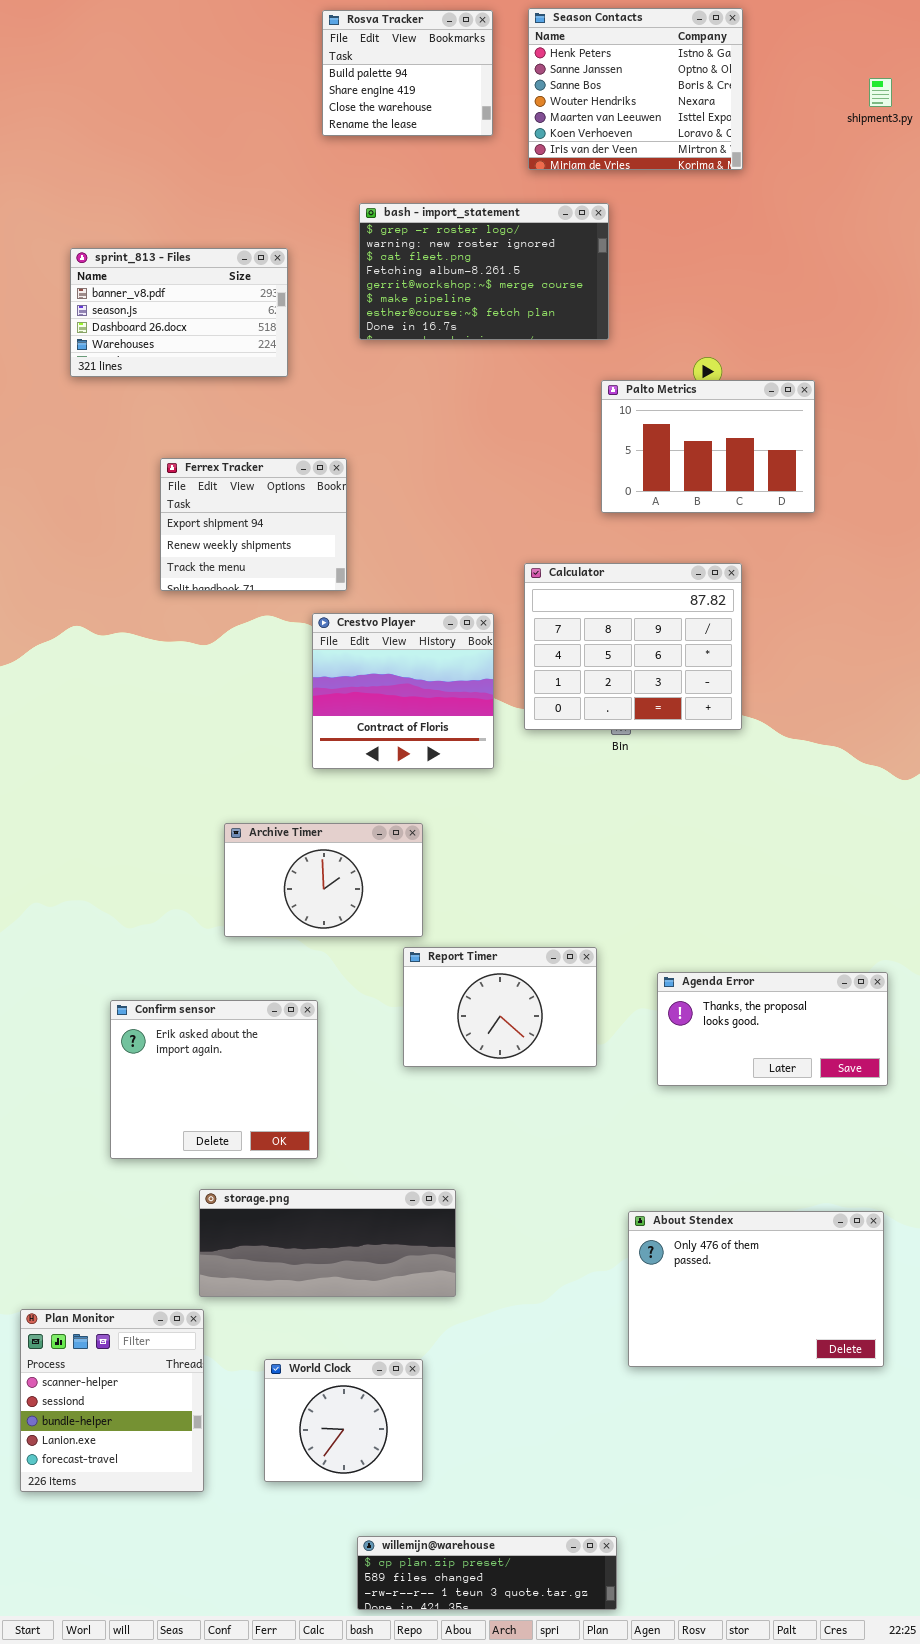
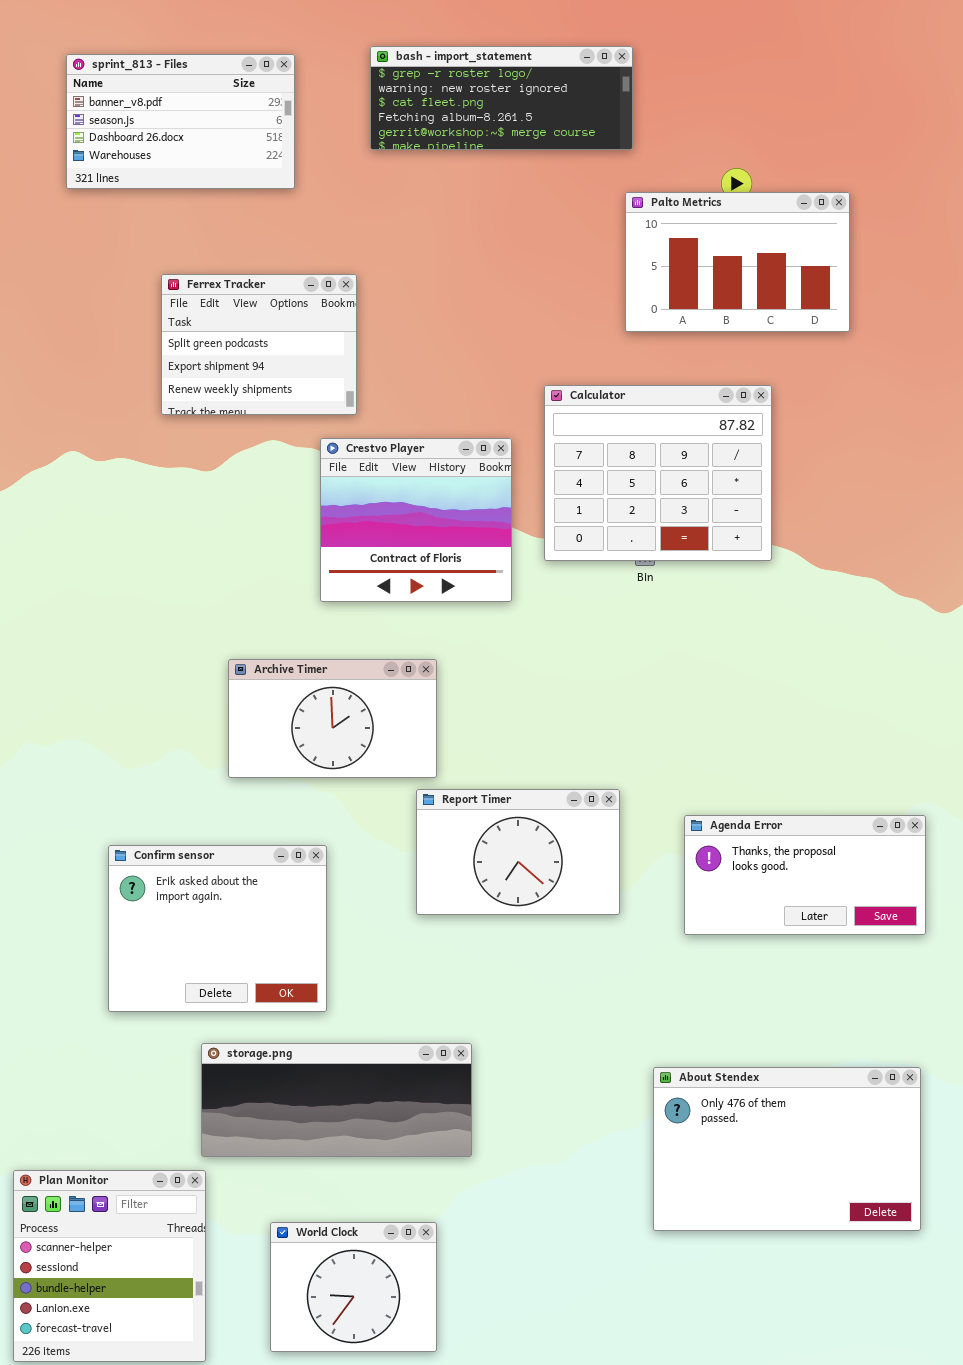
bash - import_statement: [359,203,609,340] -> [370,46,633,150], resized
Ferrex Tracker: [160,458,347,591] -> [161,274,357,415], scrolled up 1 row

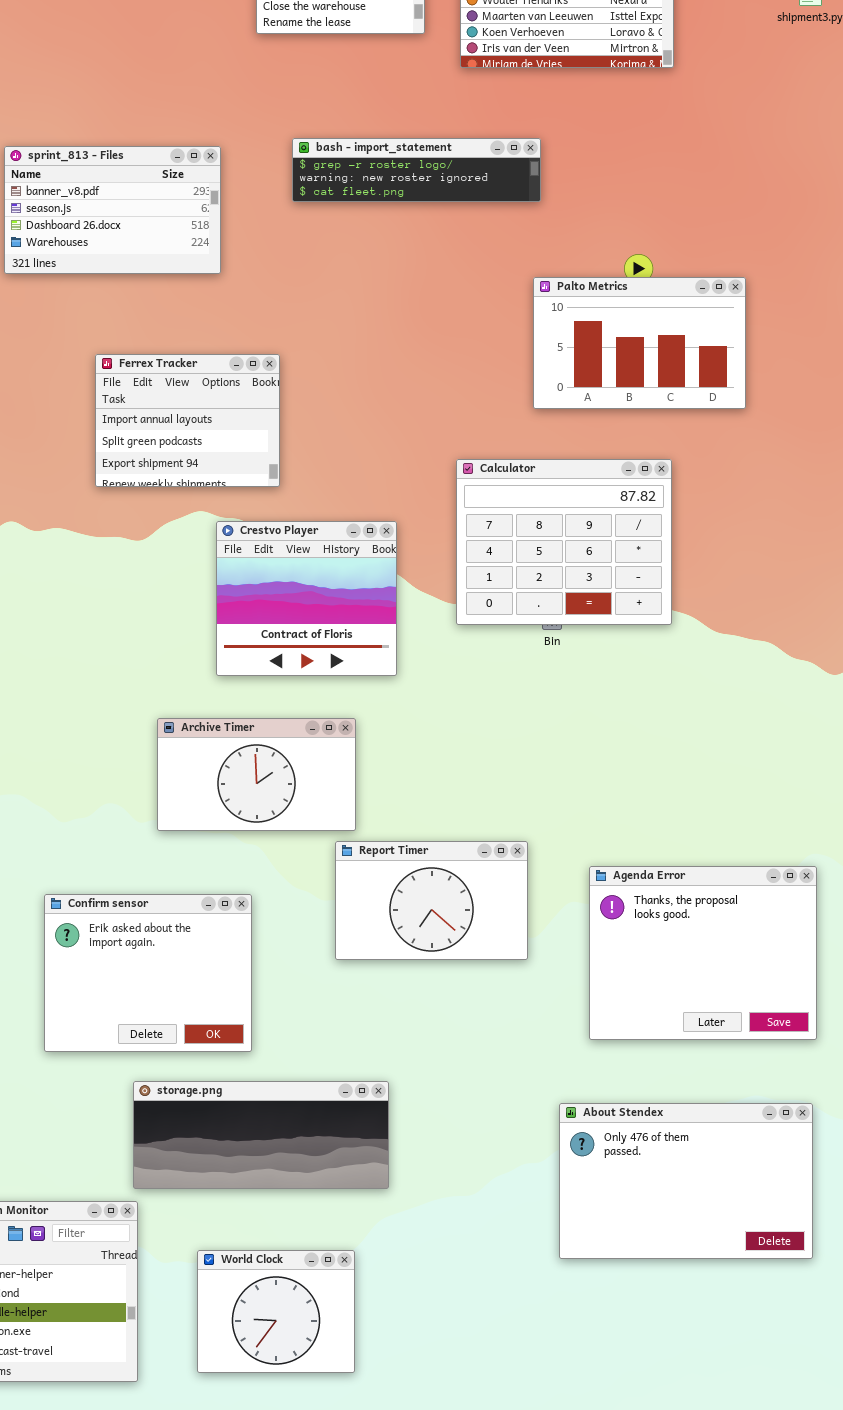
bash - import_statement: [370,46,633,150] -> [292,138,541,202], resized
Ferrex Tracker: [161,274,357,415] -> [95,354,280,487], scrolled up 1 row
Crestvo Player: [320,438,512,602] -> [216,521,397,676], moved
Agenda Error: [684,815,926,935] -> [589,866,817,1040], resized

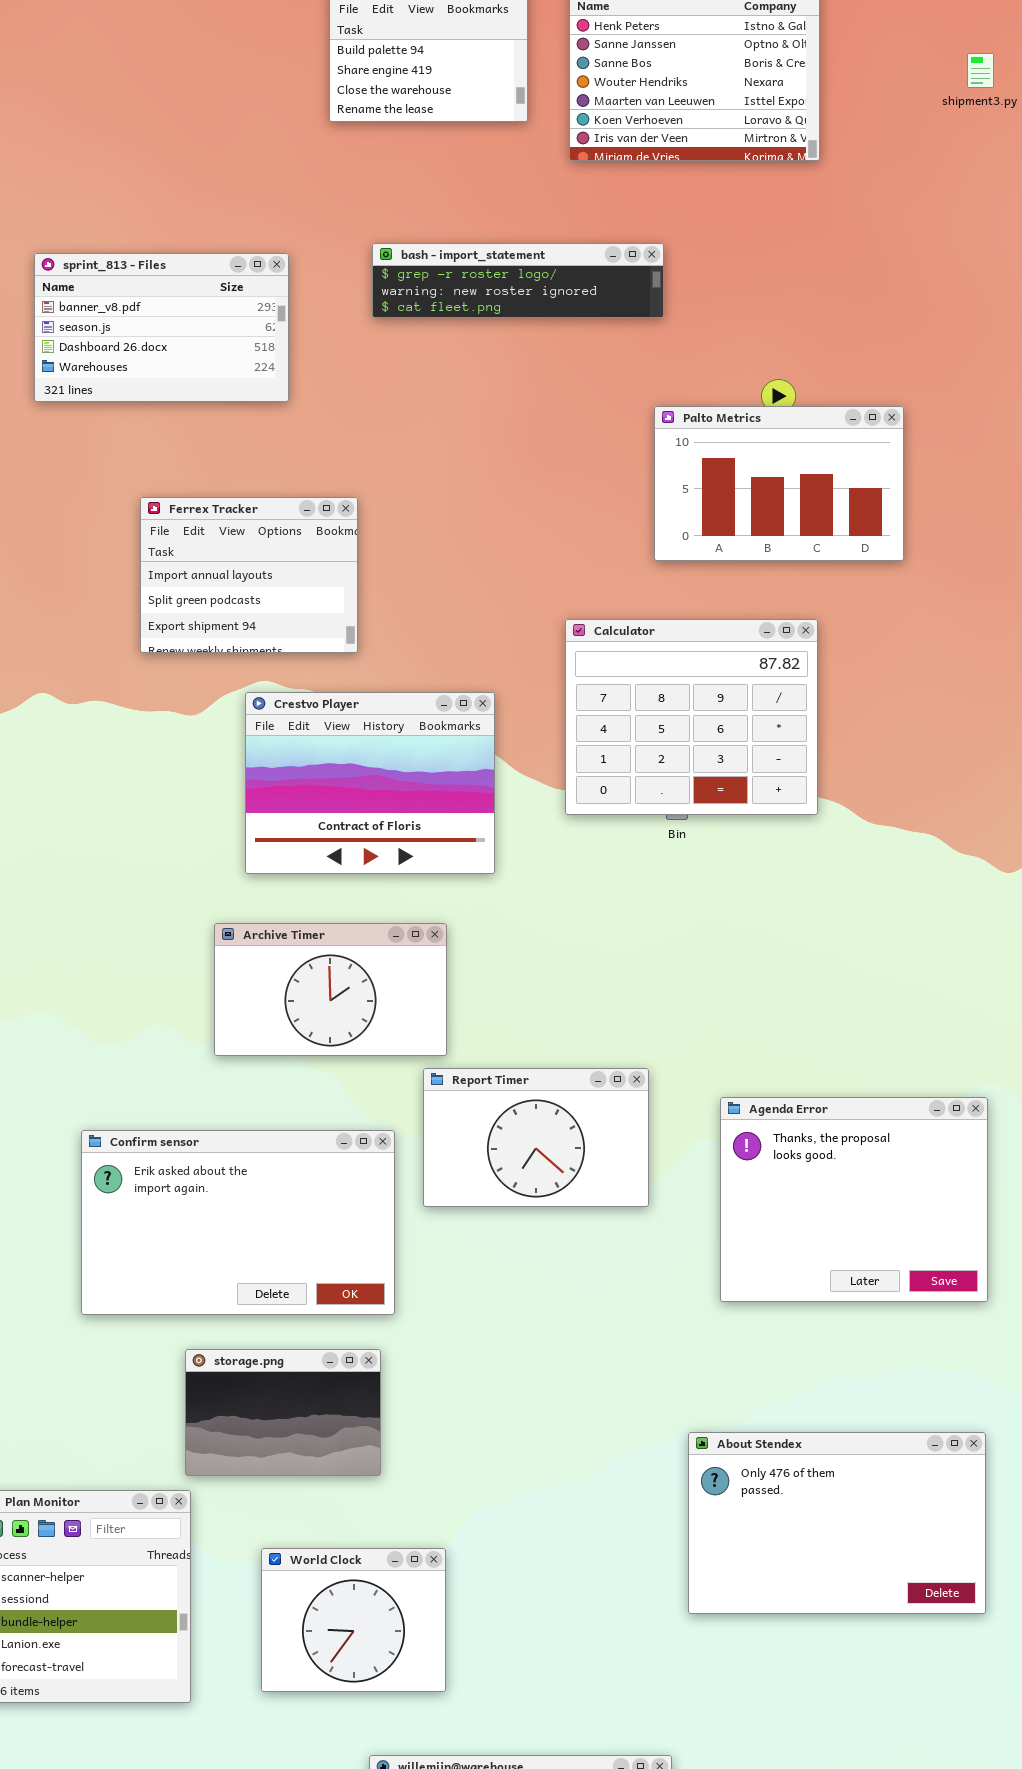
Crestvo Player: [216,521,397,676] -> [245,692,495,874], resized
Confirm sensor: [44,894,252,1052] -> [81,1130,395,1315], resized
storage.png: [133,1081,389,1189] -> [185,1349,381,1476], resized
About Stendex: [559,1103,813,1259] -> [688,1432,986,1614], moved

